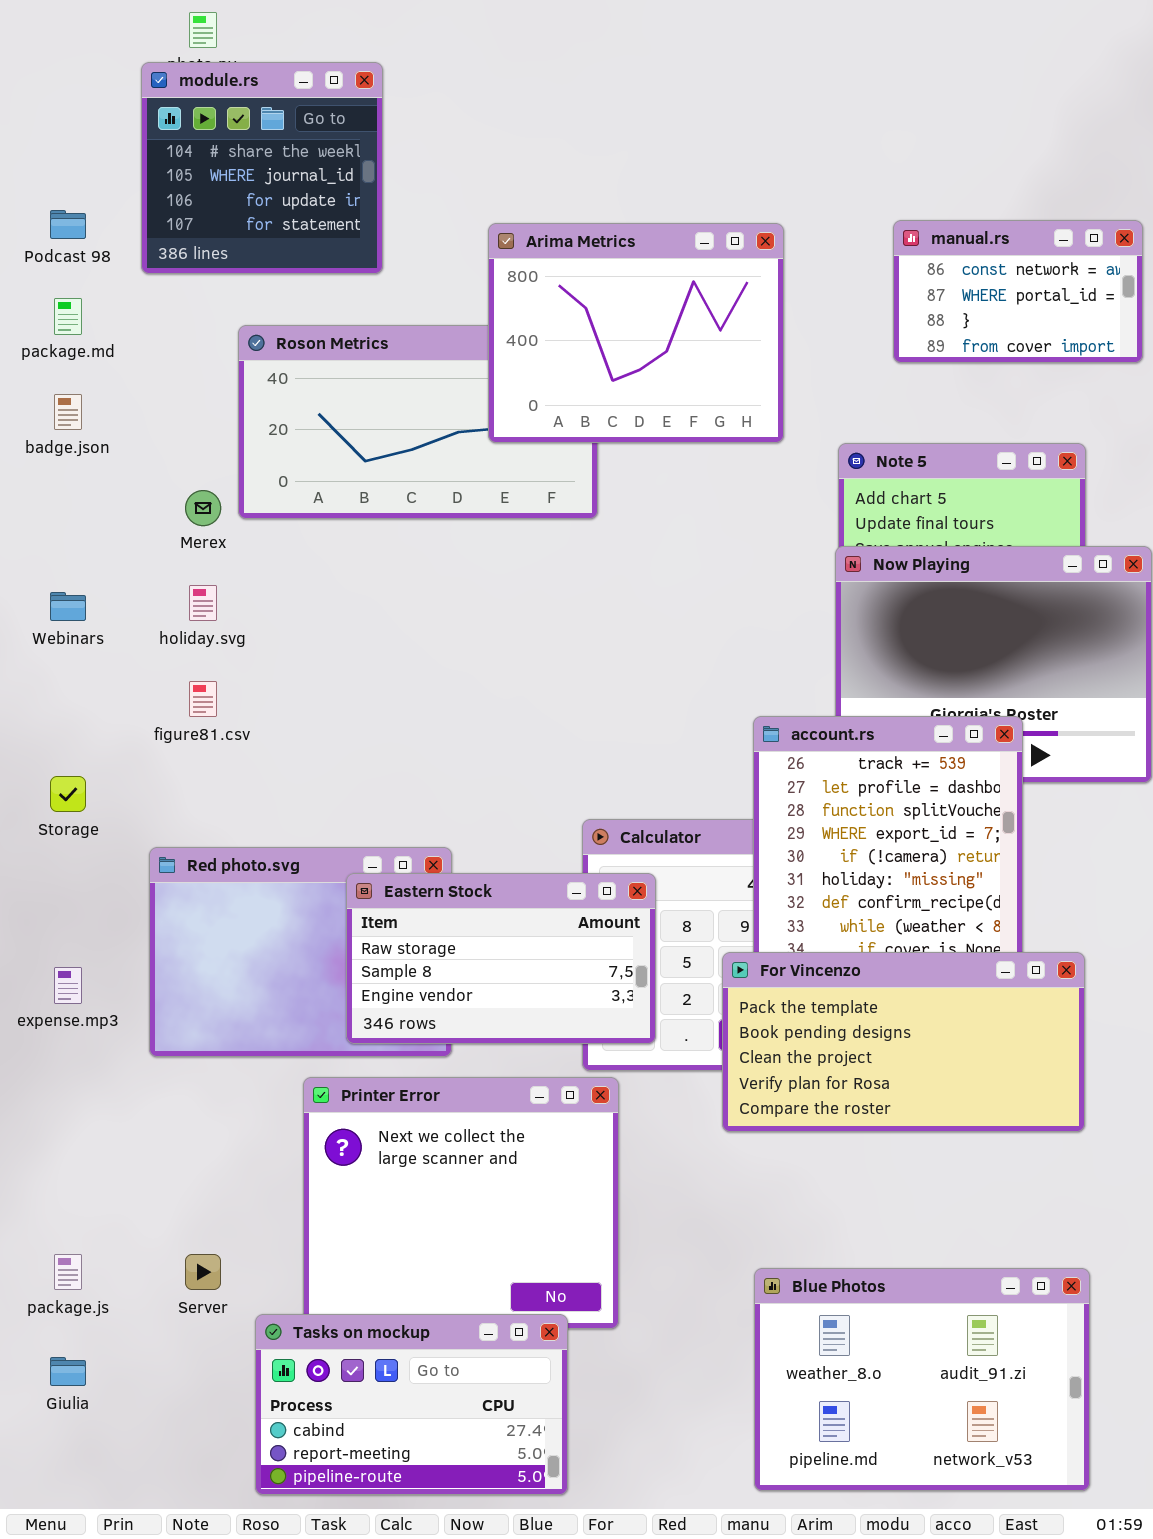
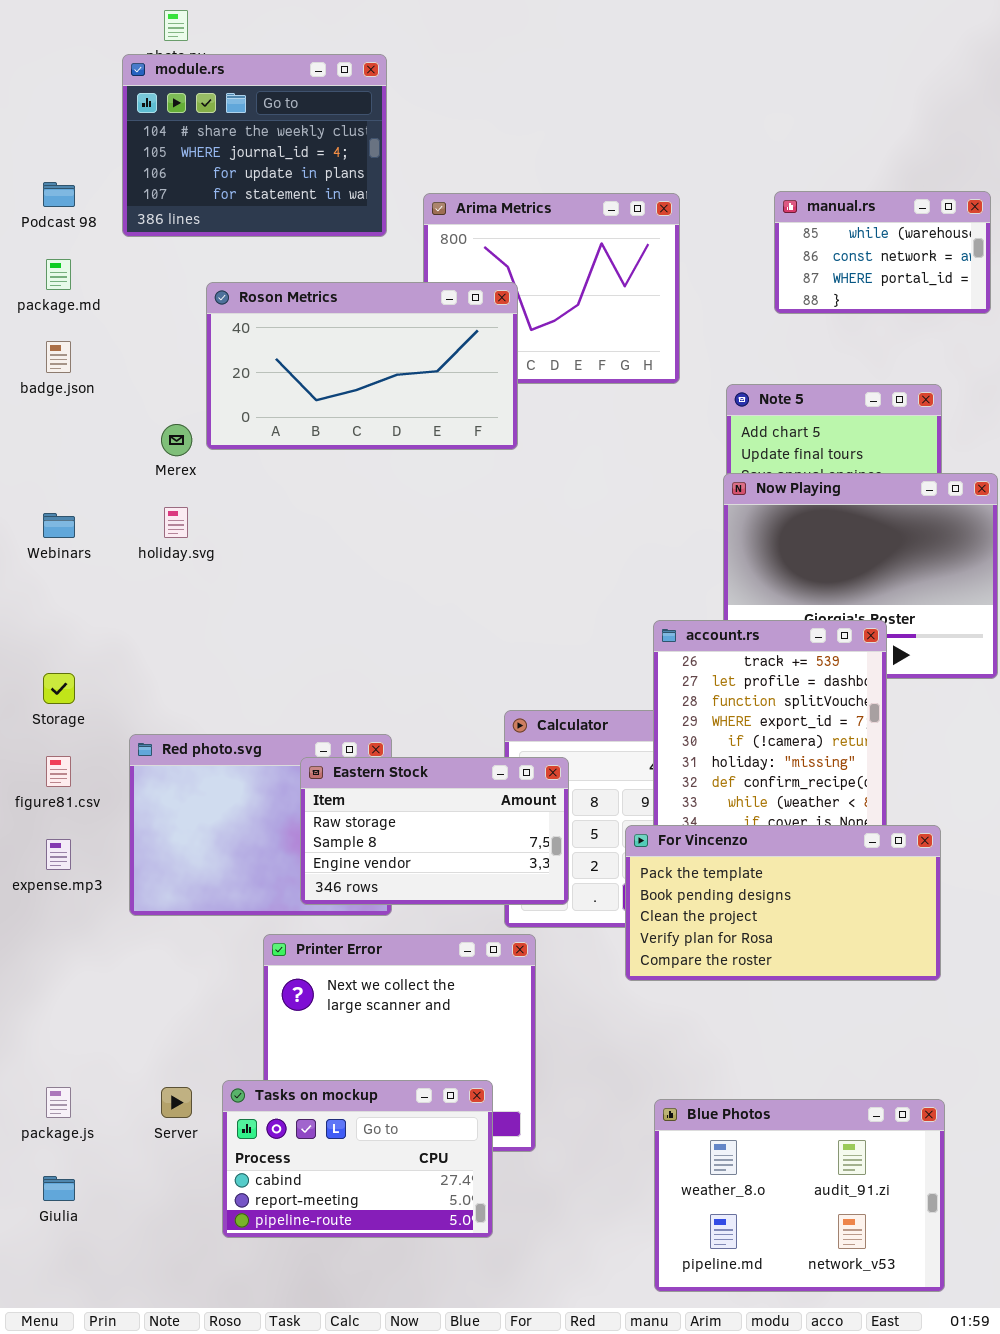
module.rs: [141,62,383,274] -> [122,54,387,237], resized
manual.rs: [893,220,1143,363] -> [774,191,991,314], scrolled up 1 row
Roson Metrics: [238,325,598,519] -> [206,282,518,450], raised
figure81.csv: [189,681,217,717] -> [46,756,71,787], moved
Tasks on mockup: [255,1314,568,1495] -> [222,1080,493,1238], moved

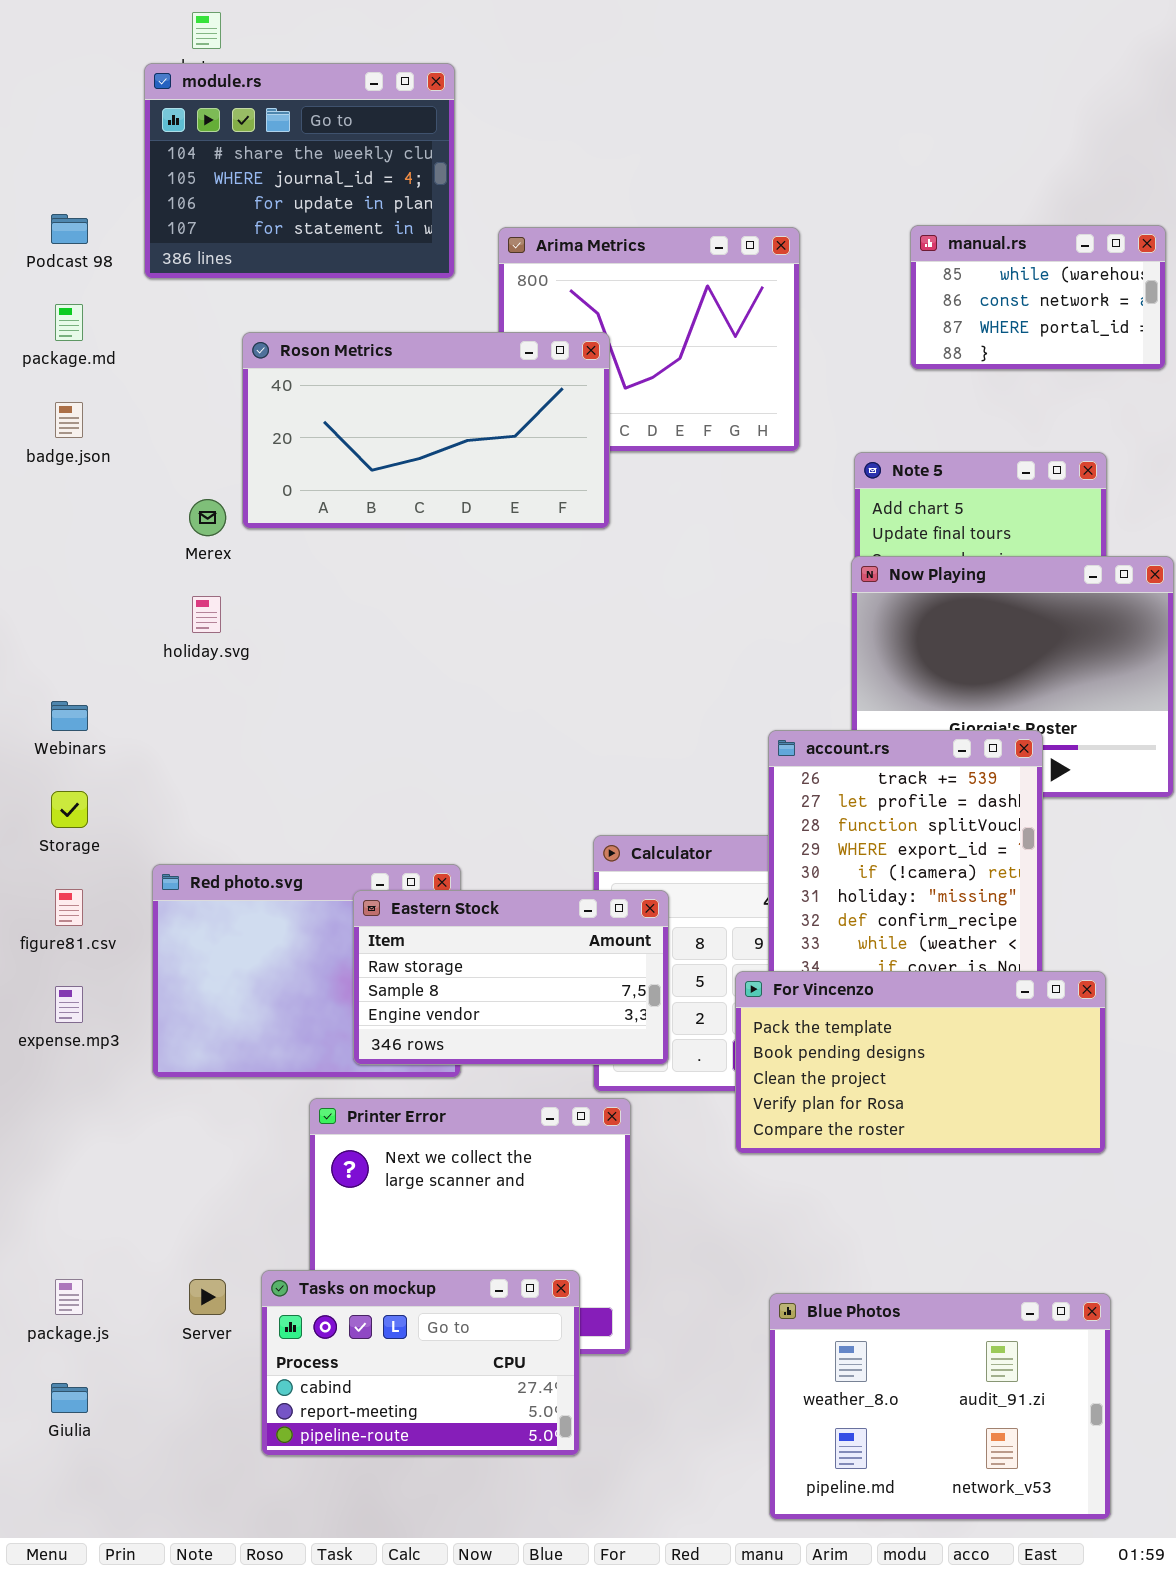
Webinars: [43,513,75,538] -> [51,701,88,731], moved

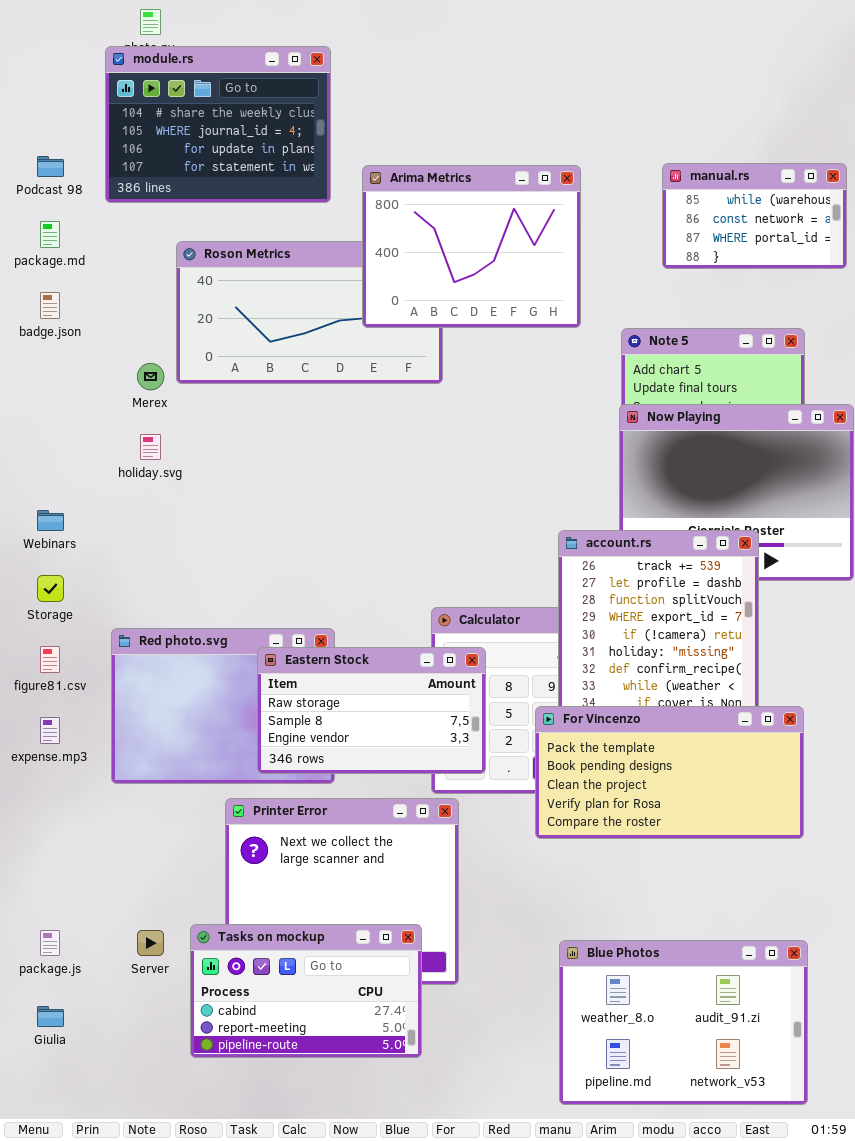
Arima Metrics: [498,227,800,452] -> [362,165,581,328], raised

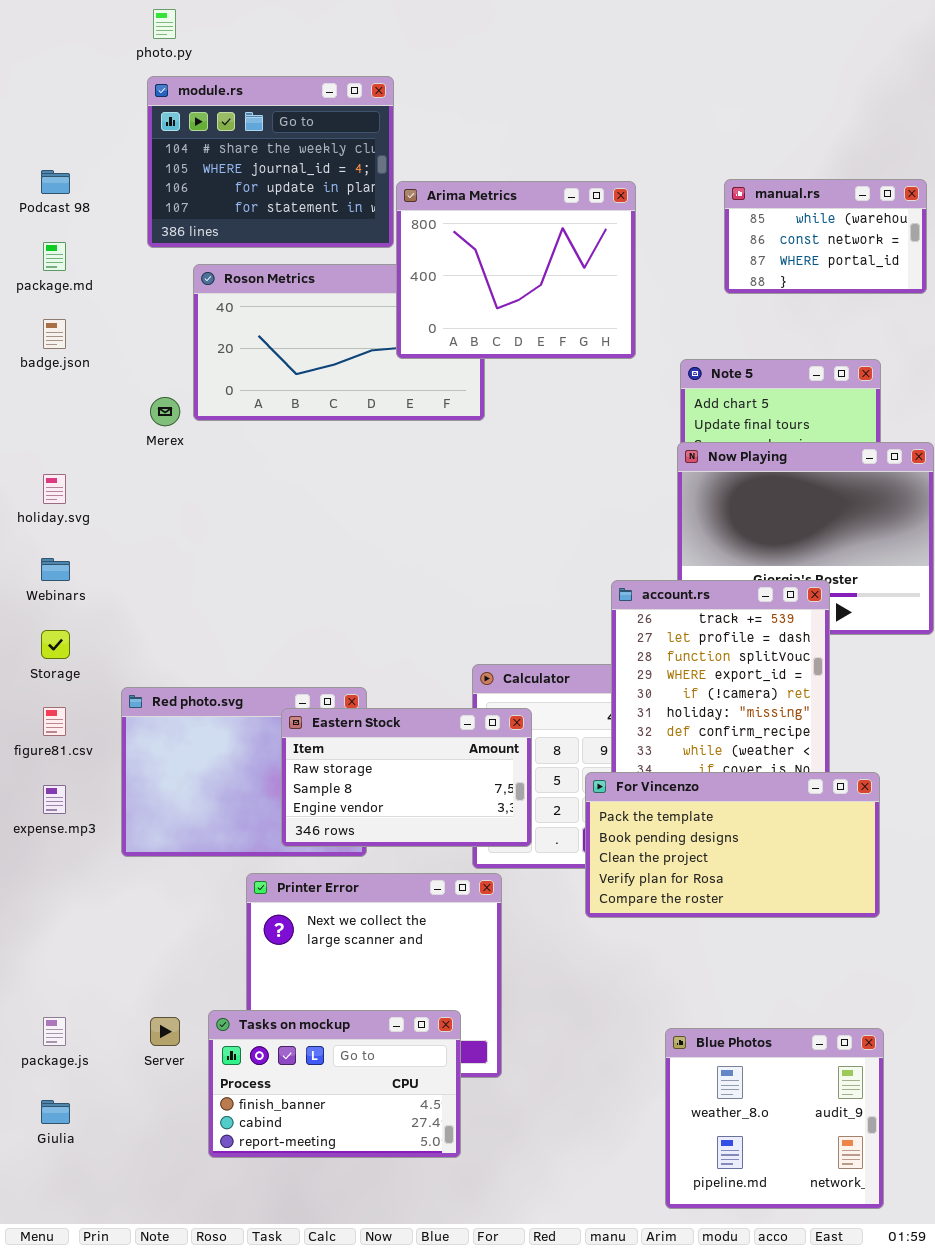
module.rs: [105,46,331,203] -> [147,76,394,248], moved
holiday.svg: [140,434,161,460] -> [43,474,66,504], moved
Tasks on mockup: [190,924,422,1058] -> [208,1010,461,1158], scrolled up 1 row
Blue Photos: [559,940,808,1105] -> [665,1028,884,1209], resized

